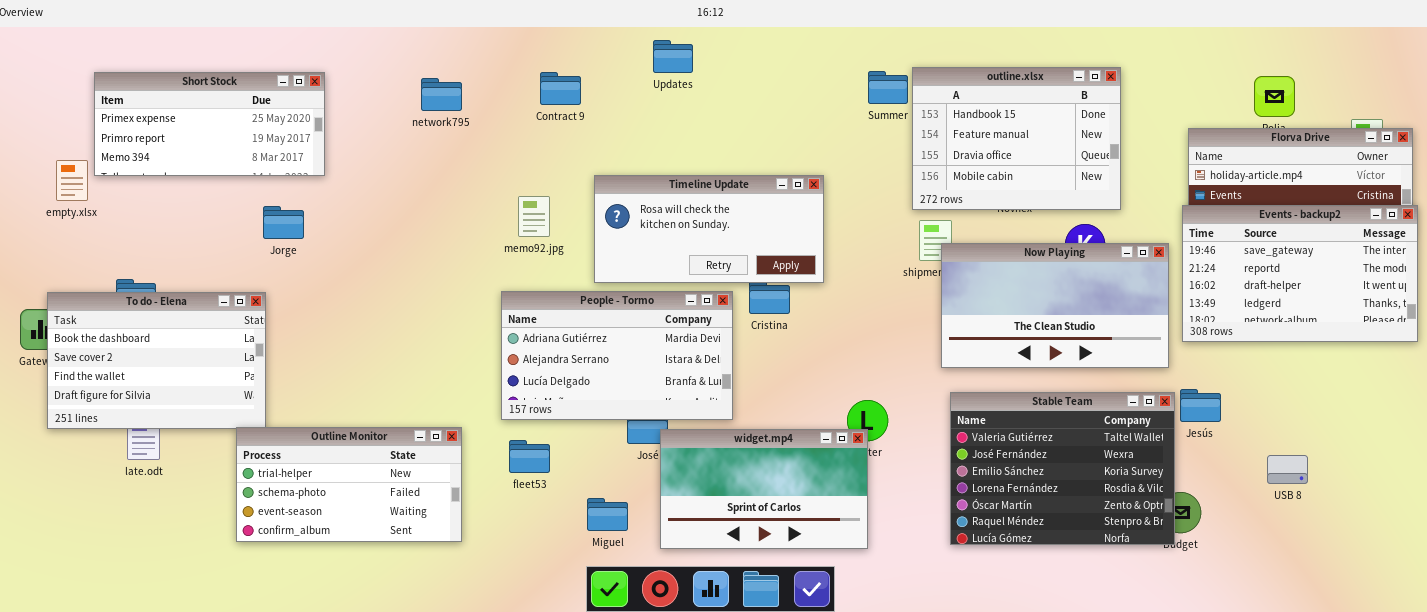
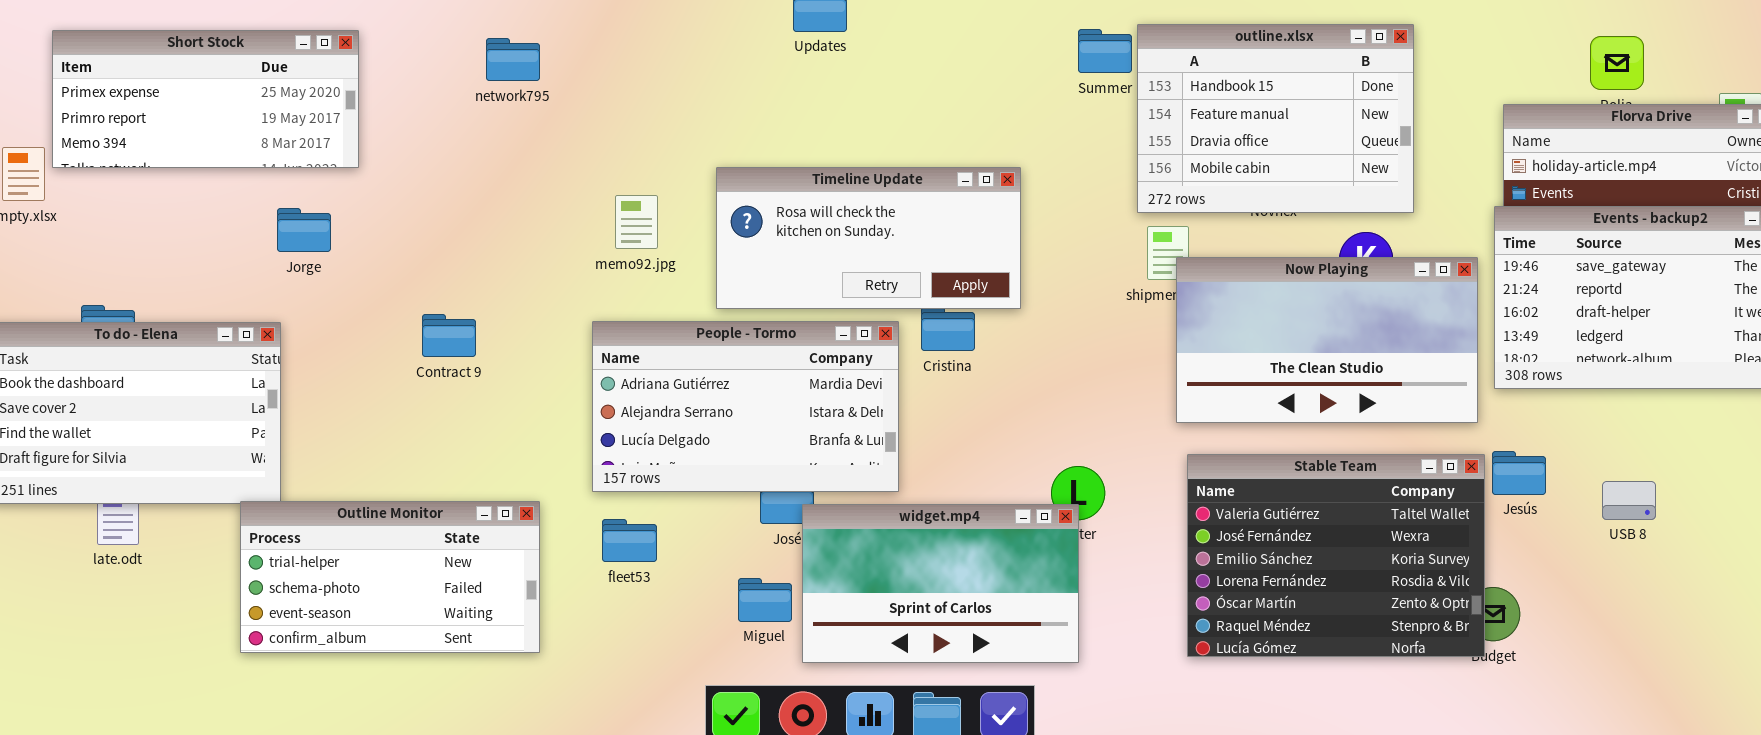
Contract 9: [540,72,581,105] -> [422,314,476,357], moved
USB 8: [1267,455,1308,484] -> [1602,481,1656,520], moved
Miguel: [587,498,628,531] -> [738,578,792,622], moved

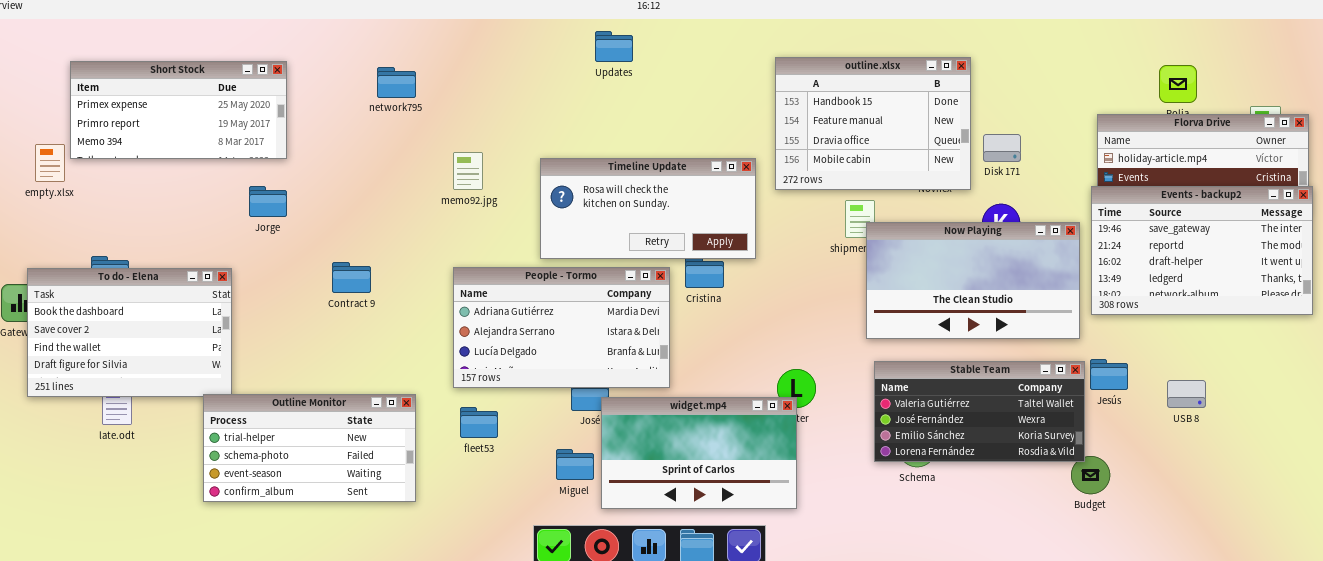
outline.xlsx: [1137,24,1414,213] -> [775,57,971,190], moved
memo92.jpg: [615,195,658,249] -> [453,152,483,190], moved
Jorge: [277,208,331,252] -> [249,186,287,217], moved
Stable Team: [1187,454,1485,657] -> [874,361,1085,462], resized

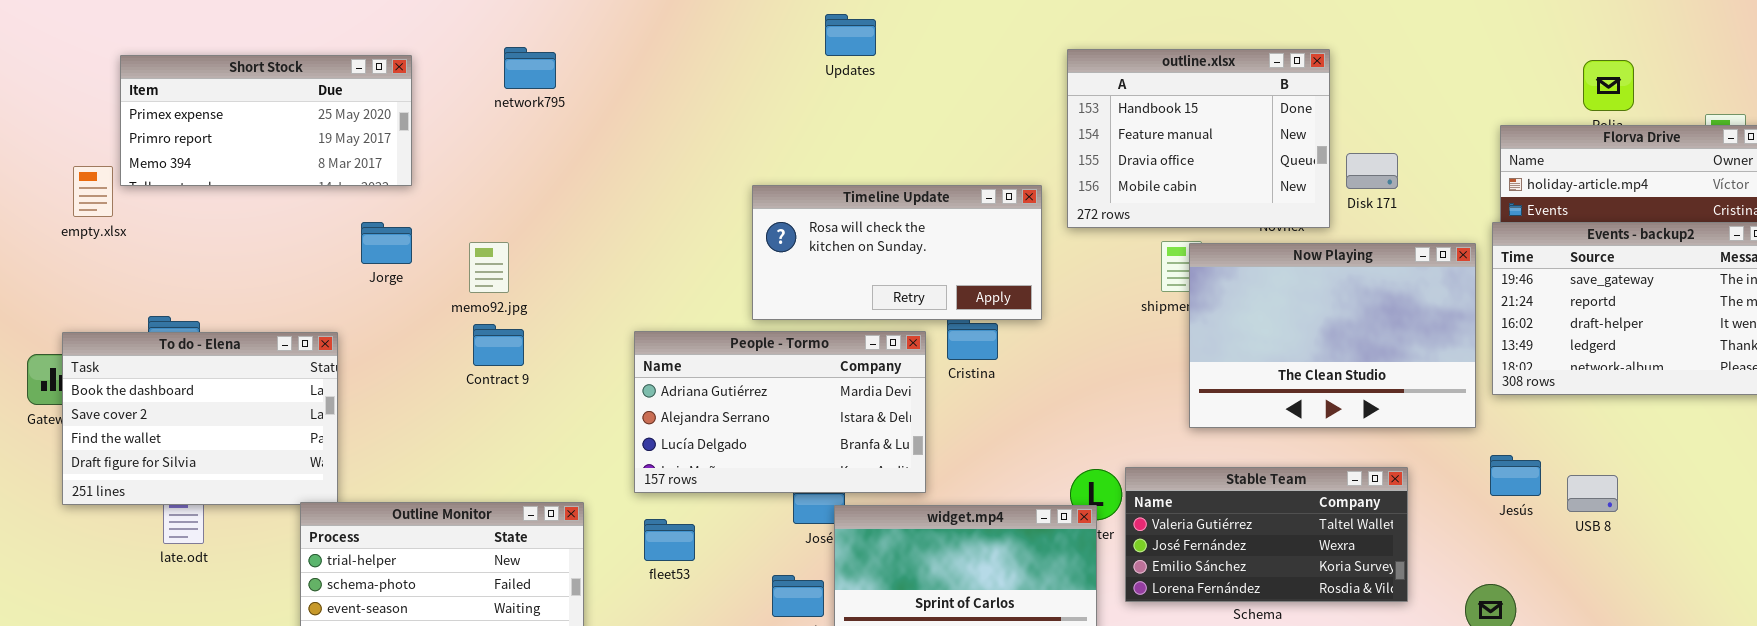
network795: [377,67,416,98] -> [504,47,556,89], moved
memo92.jpg: [453,152,483,190] -> [469,242,509,293], moved
Now Playing: [866,222,1080,339] -> [1189,243,1476,428], resized
Stable Team: [874,361,1085,462] -> [1125,467,1408,602], moved
USB 8: [1167,380,1206,408] -> [1567,475,1618,512], moved

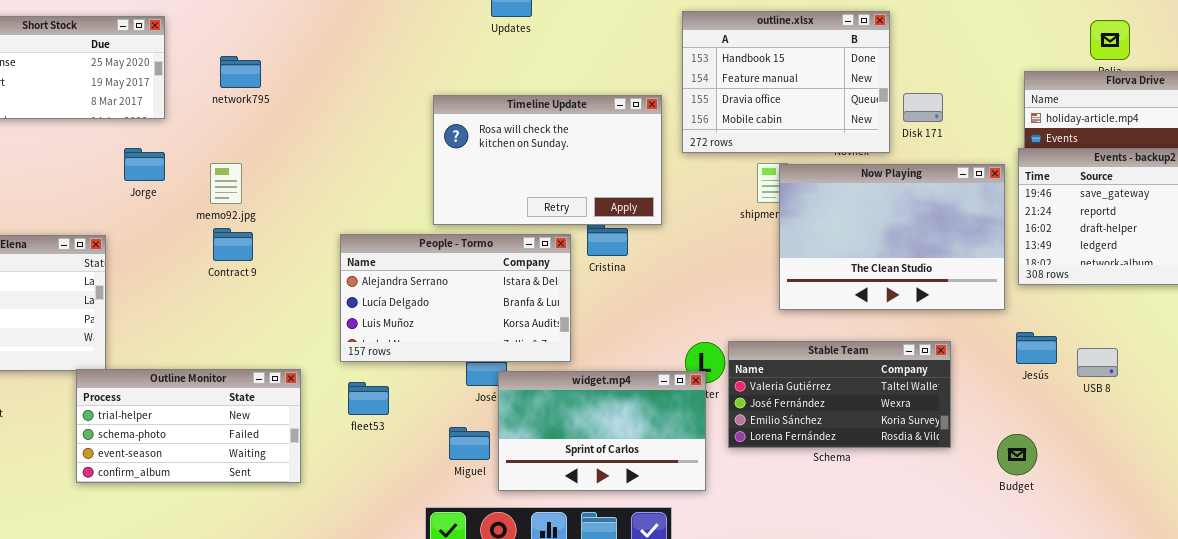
network795: [504,47,556,89] -> [220,56,261,88], moved
Timeline Update: [752,185,1042,320] -> [433,95,662,225], resized
People - Tormo: [634,331,926,493] -> [340,234,571,362], scrolled down 1 row

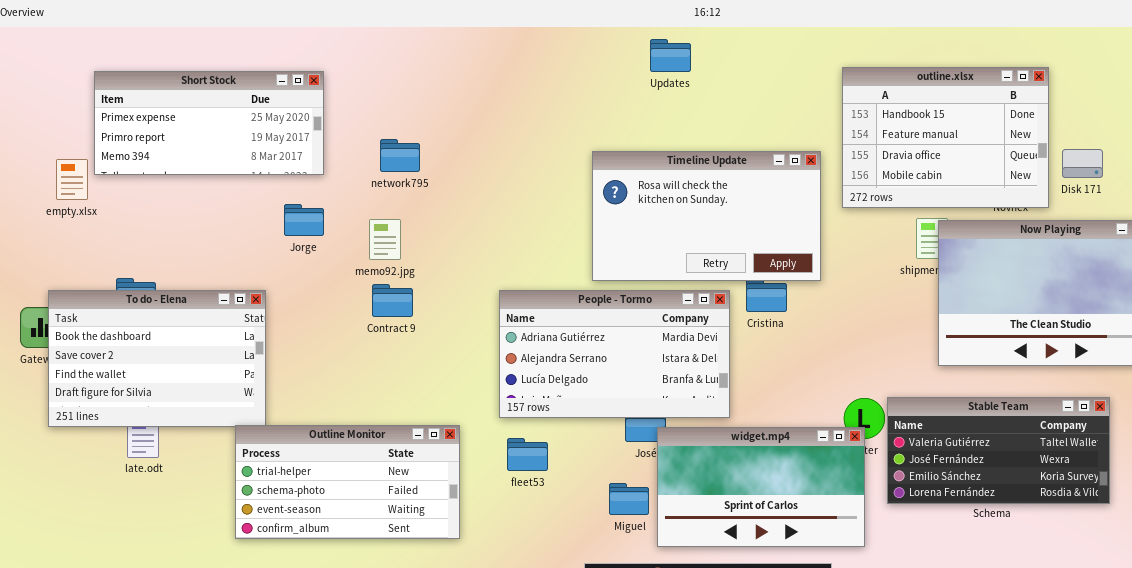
network795: [220,56,261,88] -> [380,139,420,172], moved
People - Tormo: [340,234,571,362] -> [499,290,730,418], scrolled up 1 row

